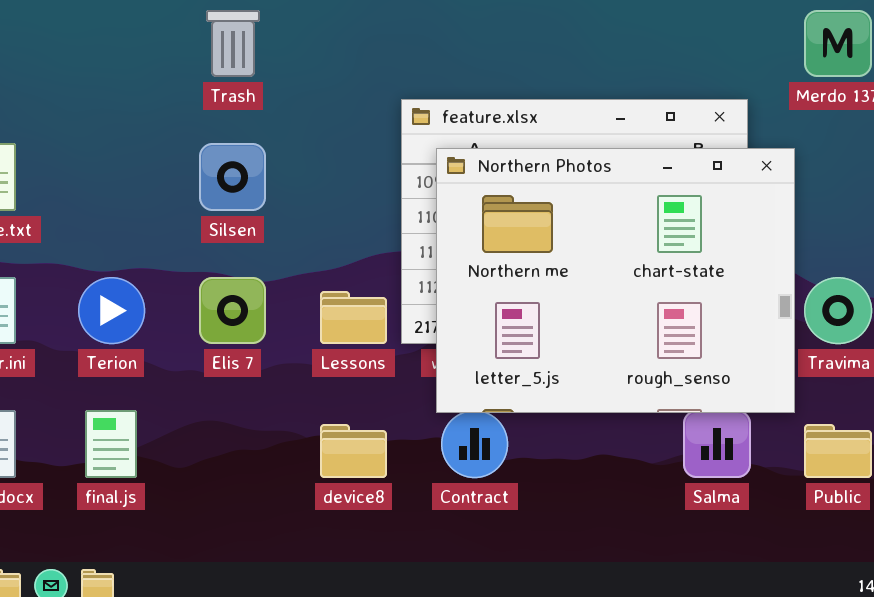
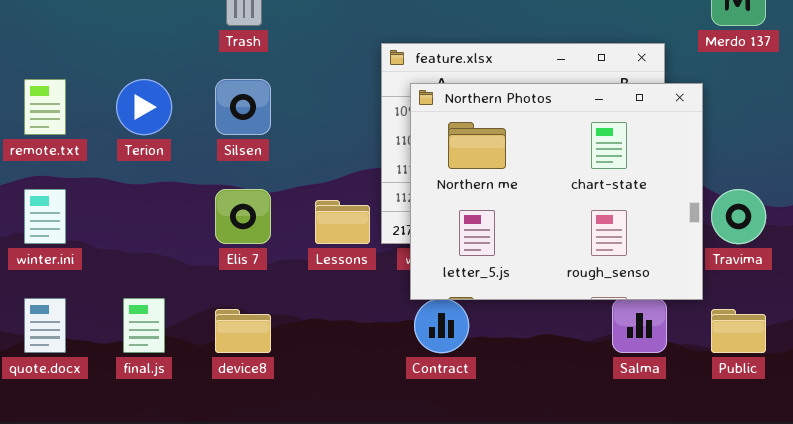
Terion: [78,277,145,344] -> [116,79,172,135], moved
device8: [320,424,387,478] -> [215,309,271,353], moved

